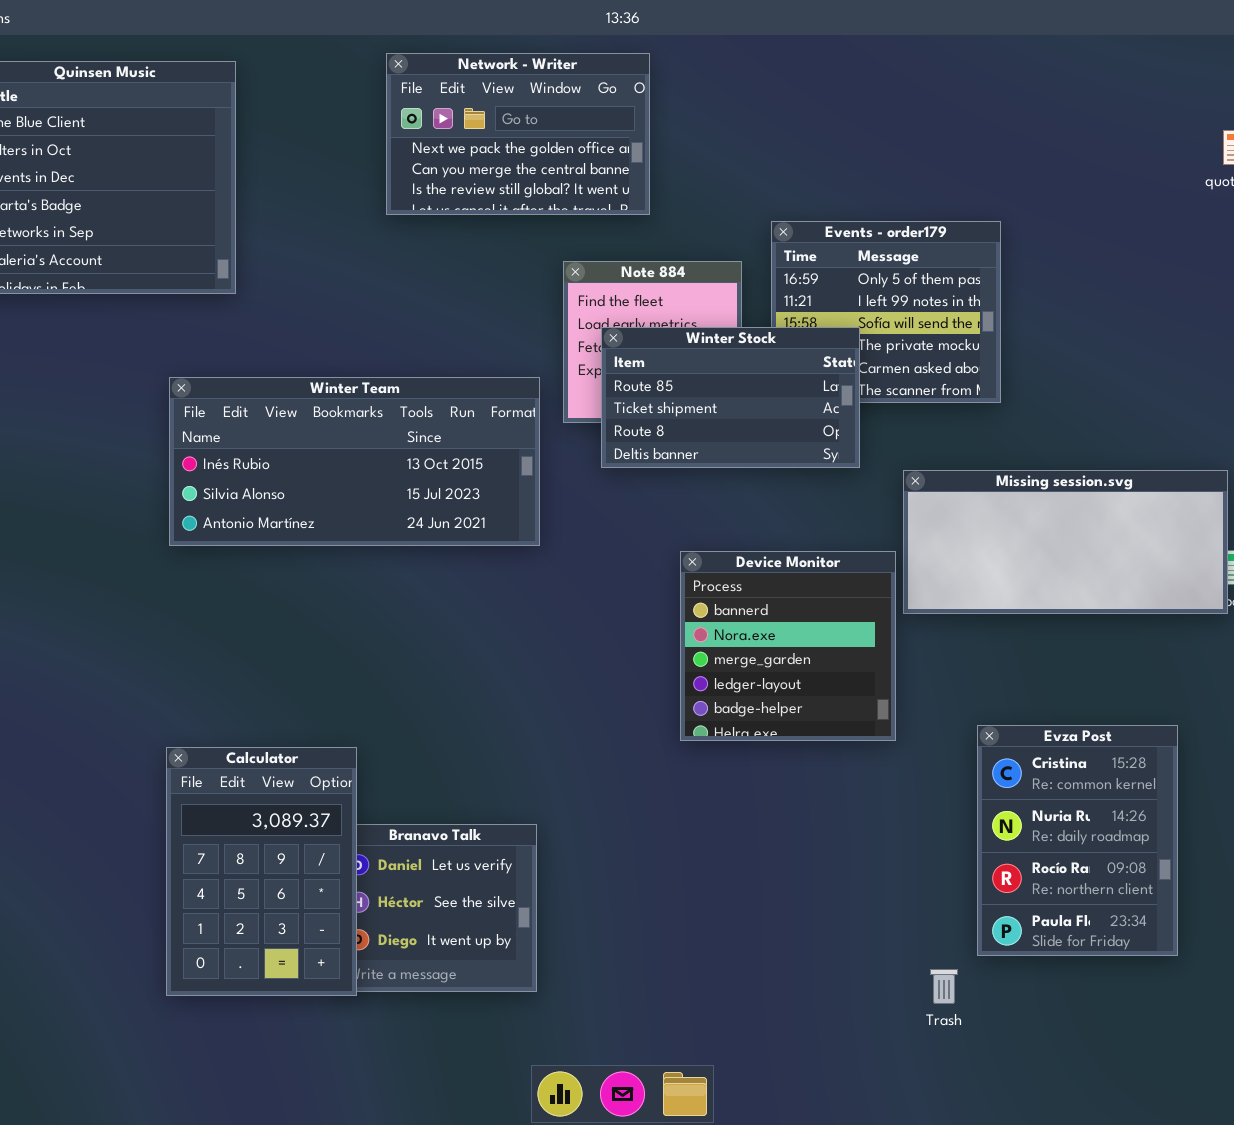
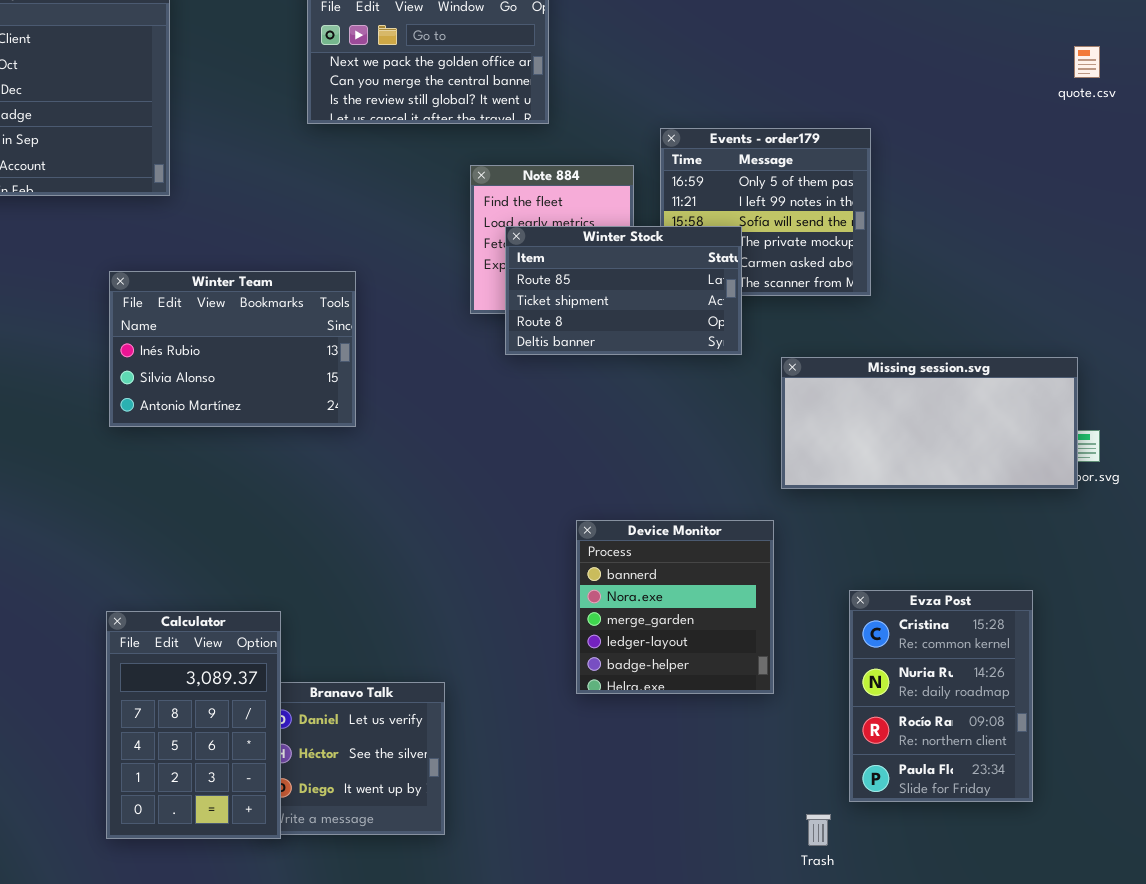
Winter Team: [169,377,540,546] -> [109,271,356,427], resized
Device Monitor: [680,551,896,741] -> [576,520,774,694], moved

